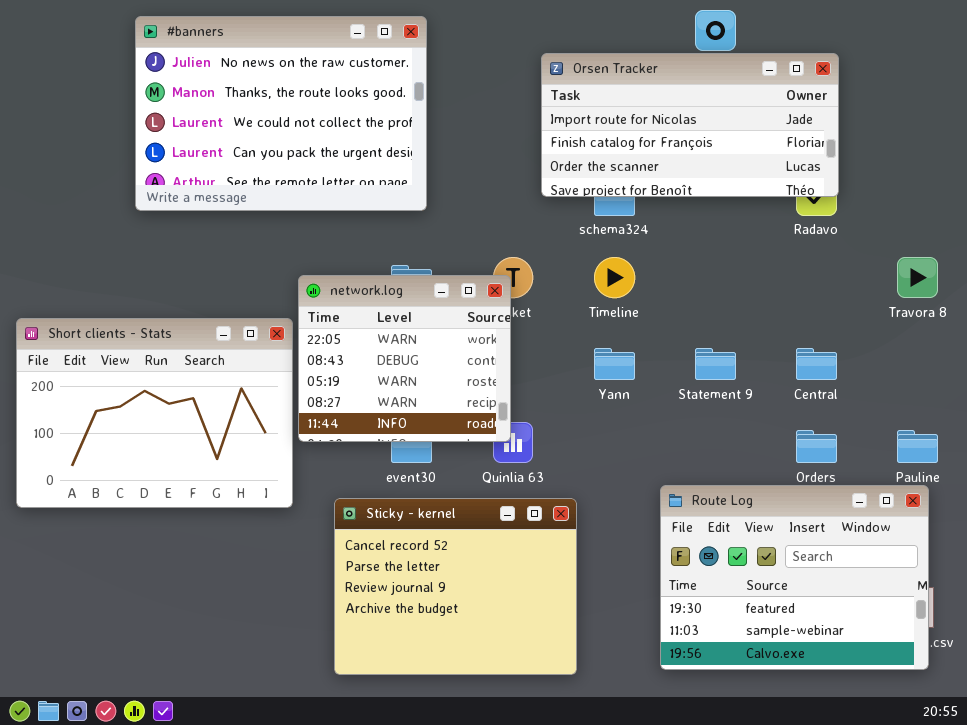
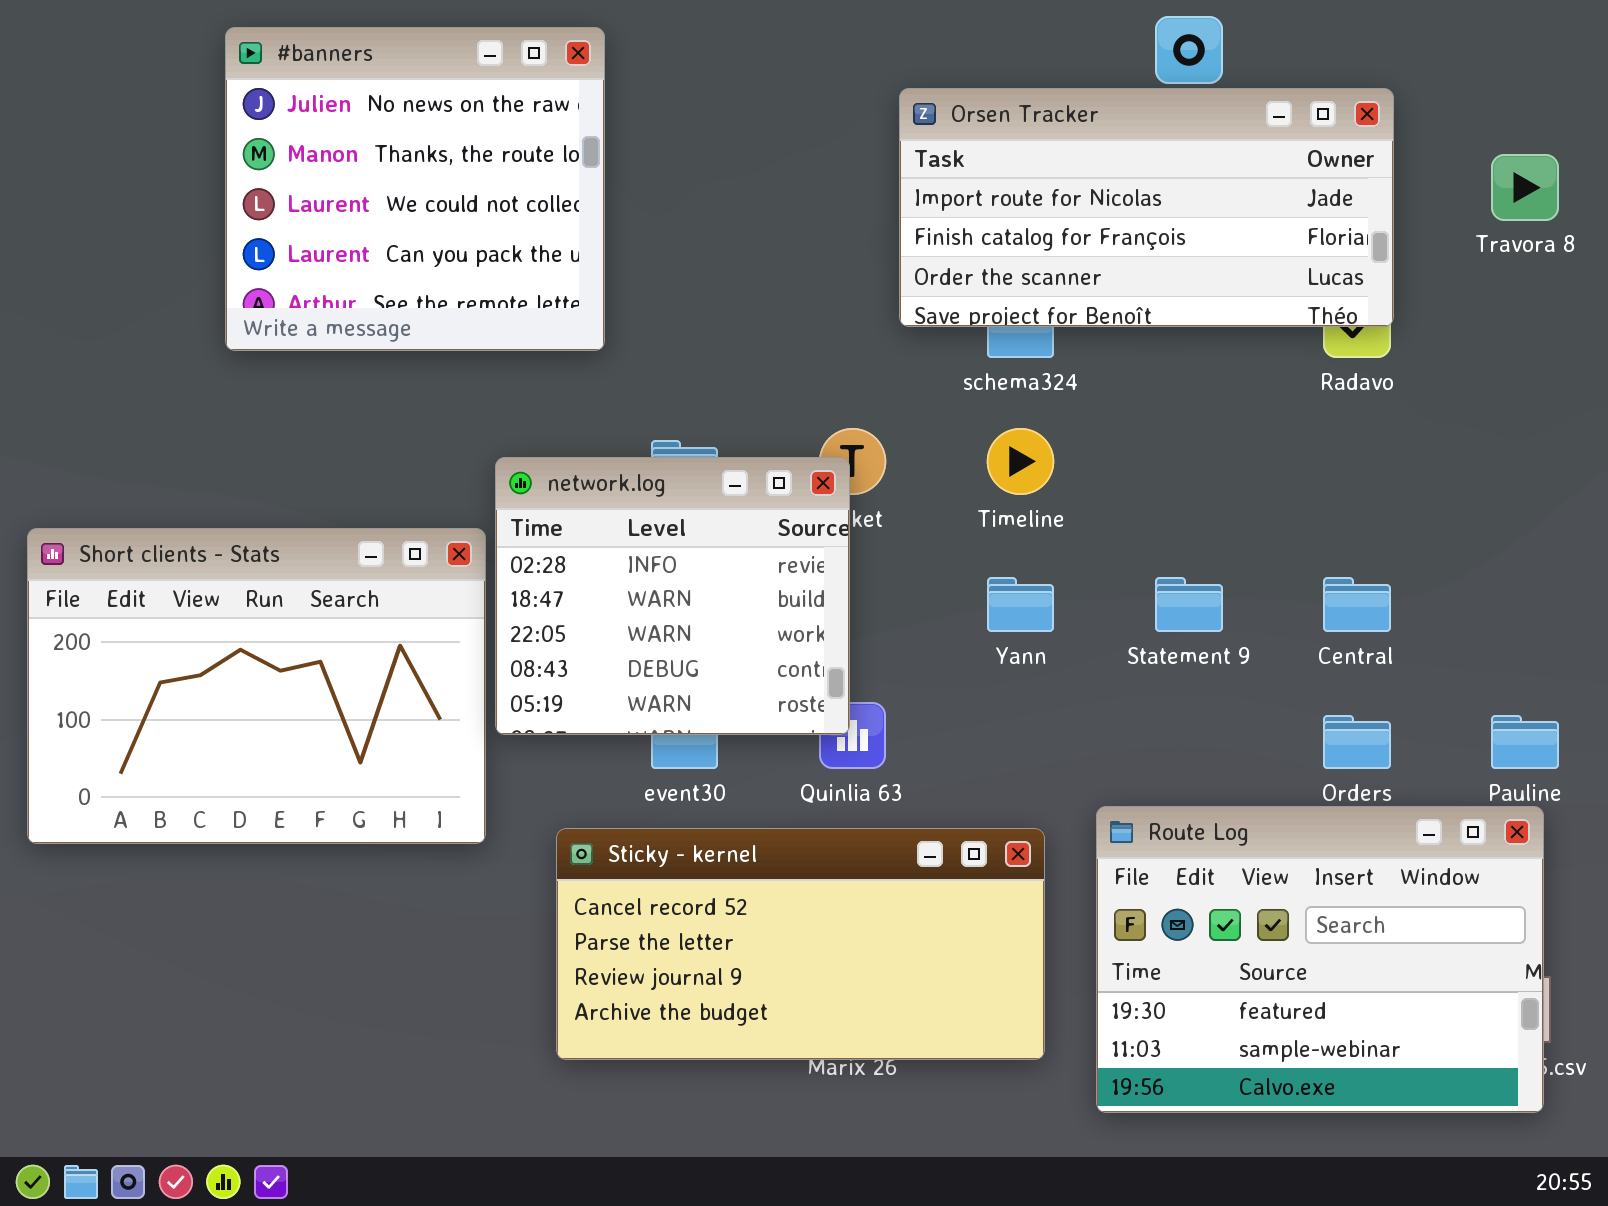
#banners: [135,16,427,211] -> [225,27,605,351], resized
Travora 8: [897,257,938,298] -> [1491,154,1559,221], moved
network.log: [298,275,511,442] -> [495,457,850,735], scrolled up 2 rows
Sticky - kernel: [334,498,577,675] -> [556,828,1045,1060], resized

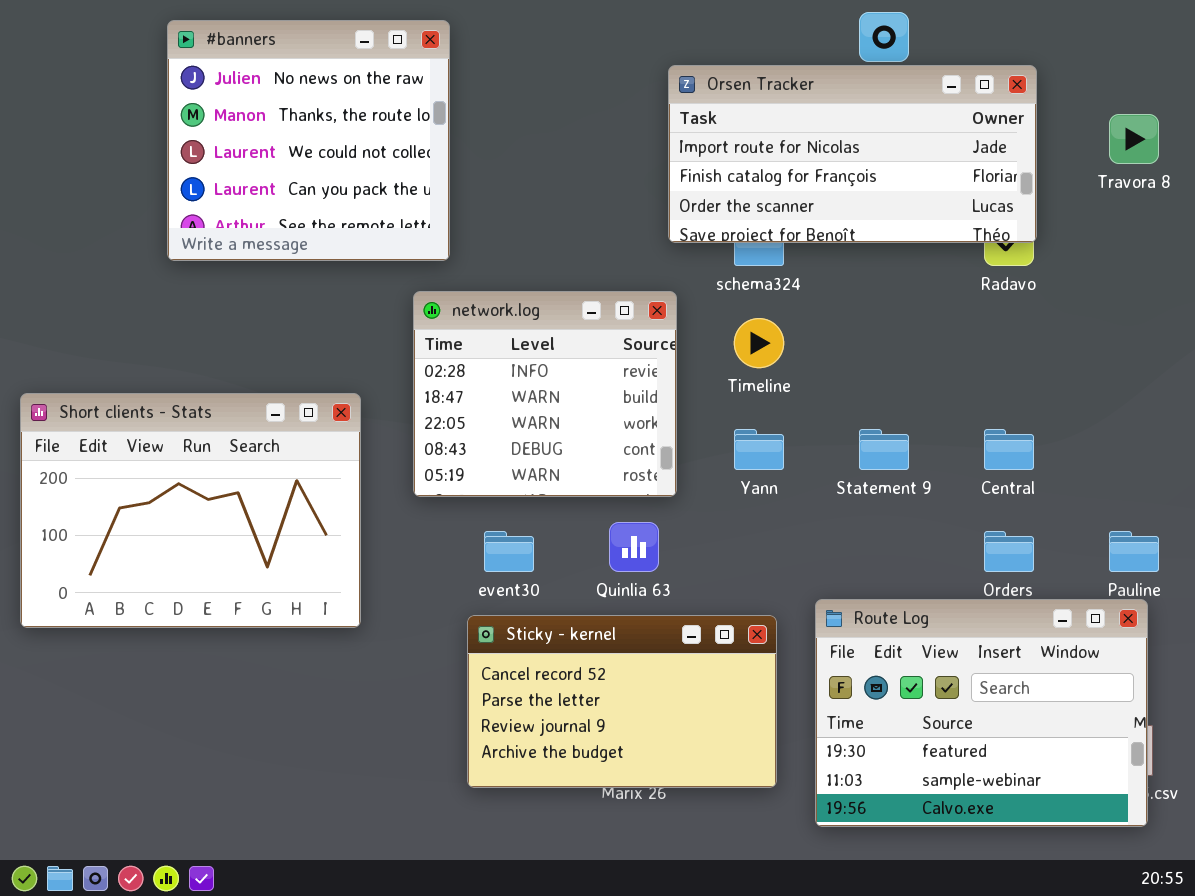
network.log: [495,457,850,735] -> [413,291,677,497], moved
Sticky - kernel: [556,828,1045,1060] -> [467,615,777,788], resized

